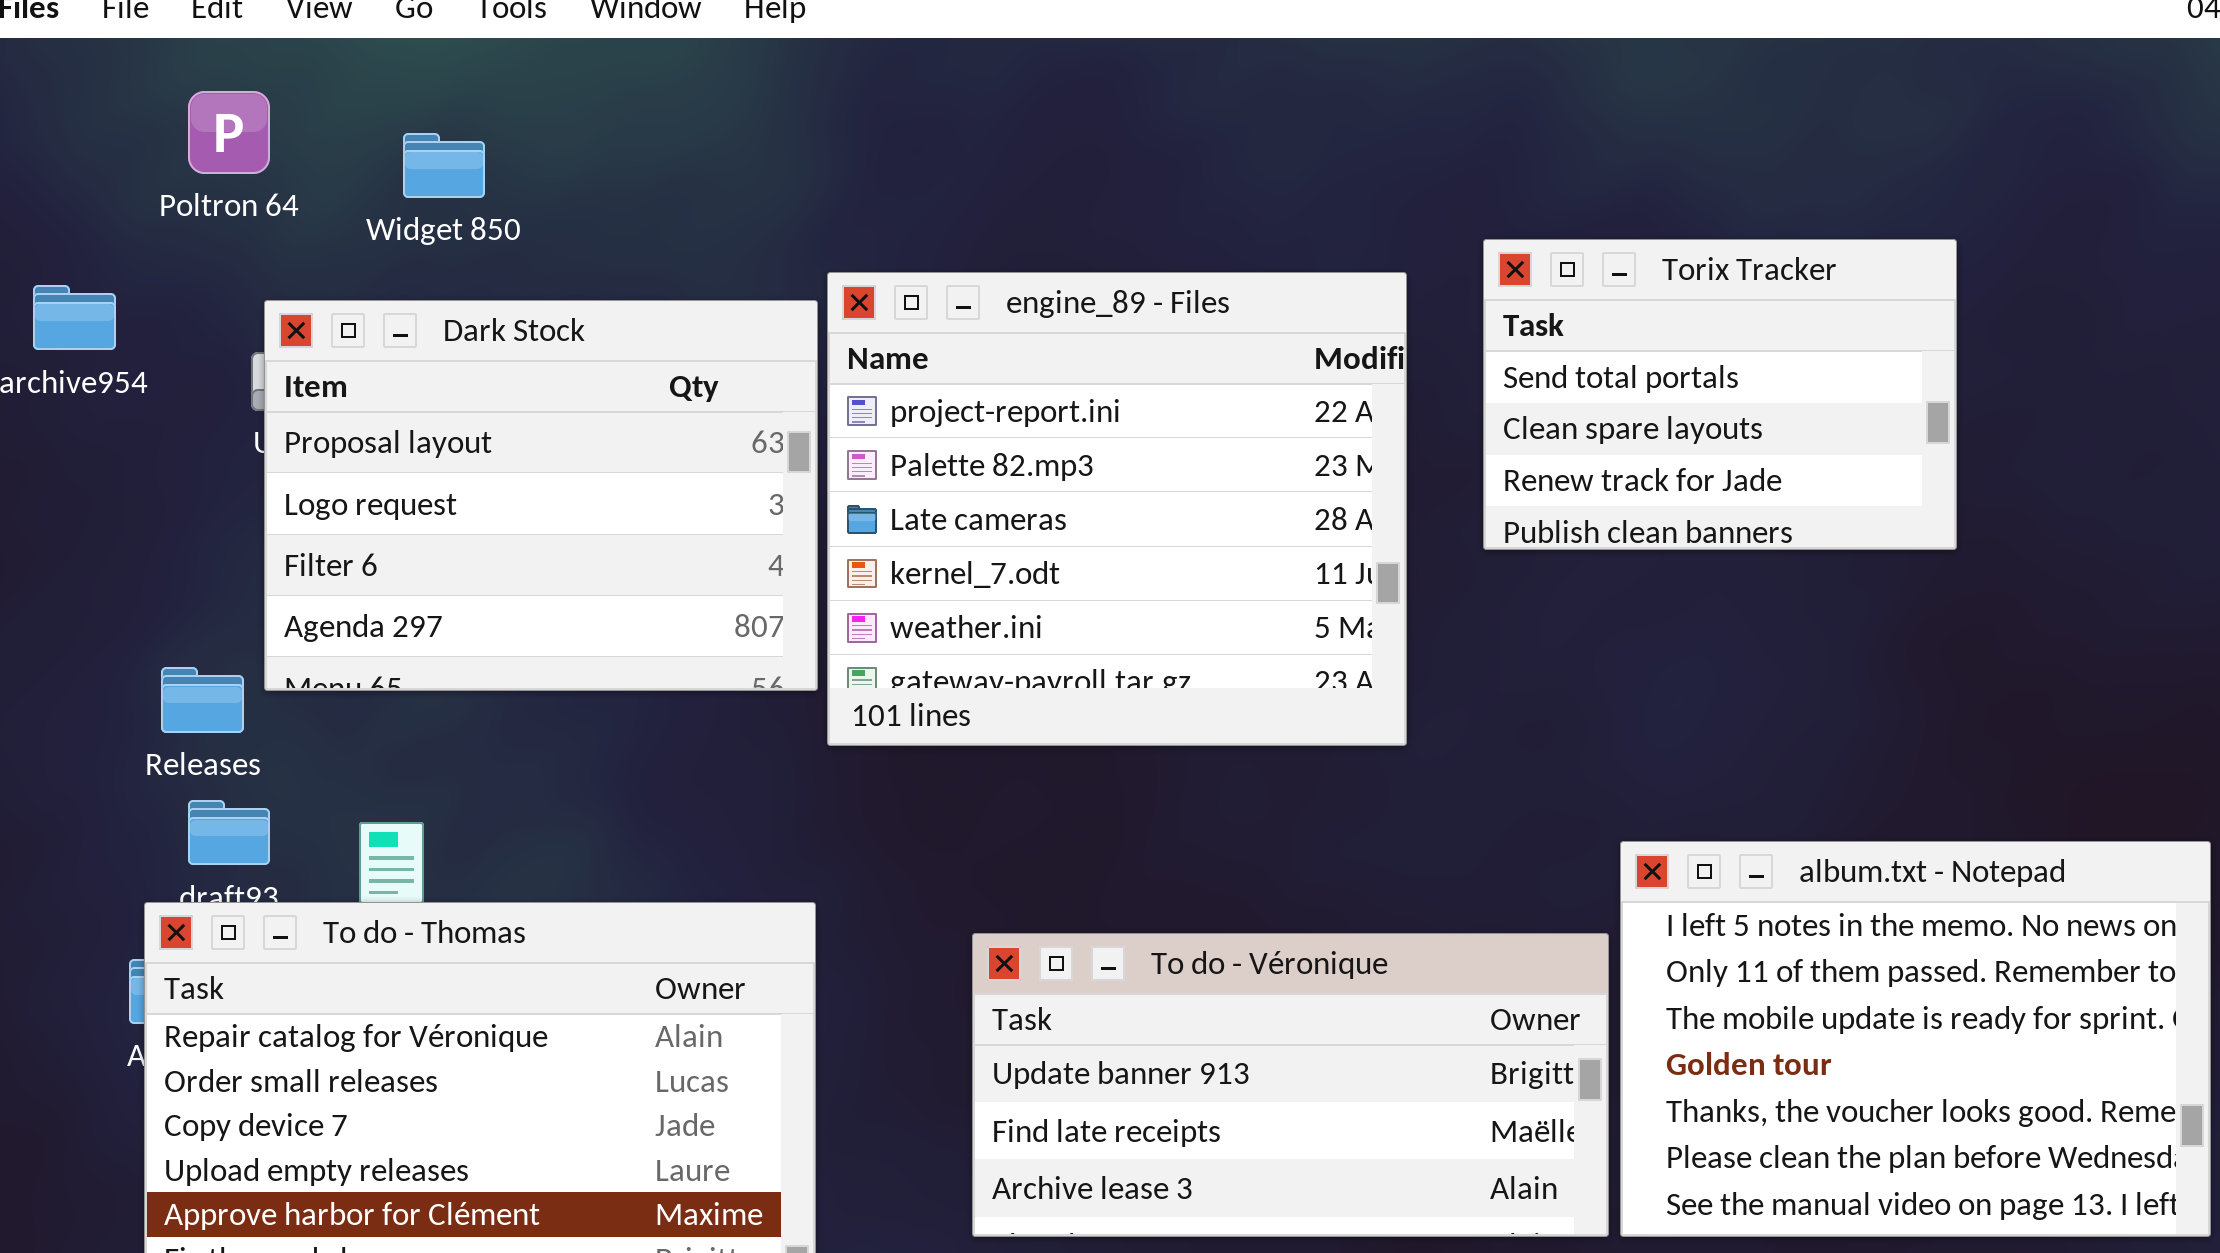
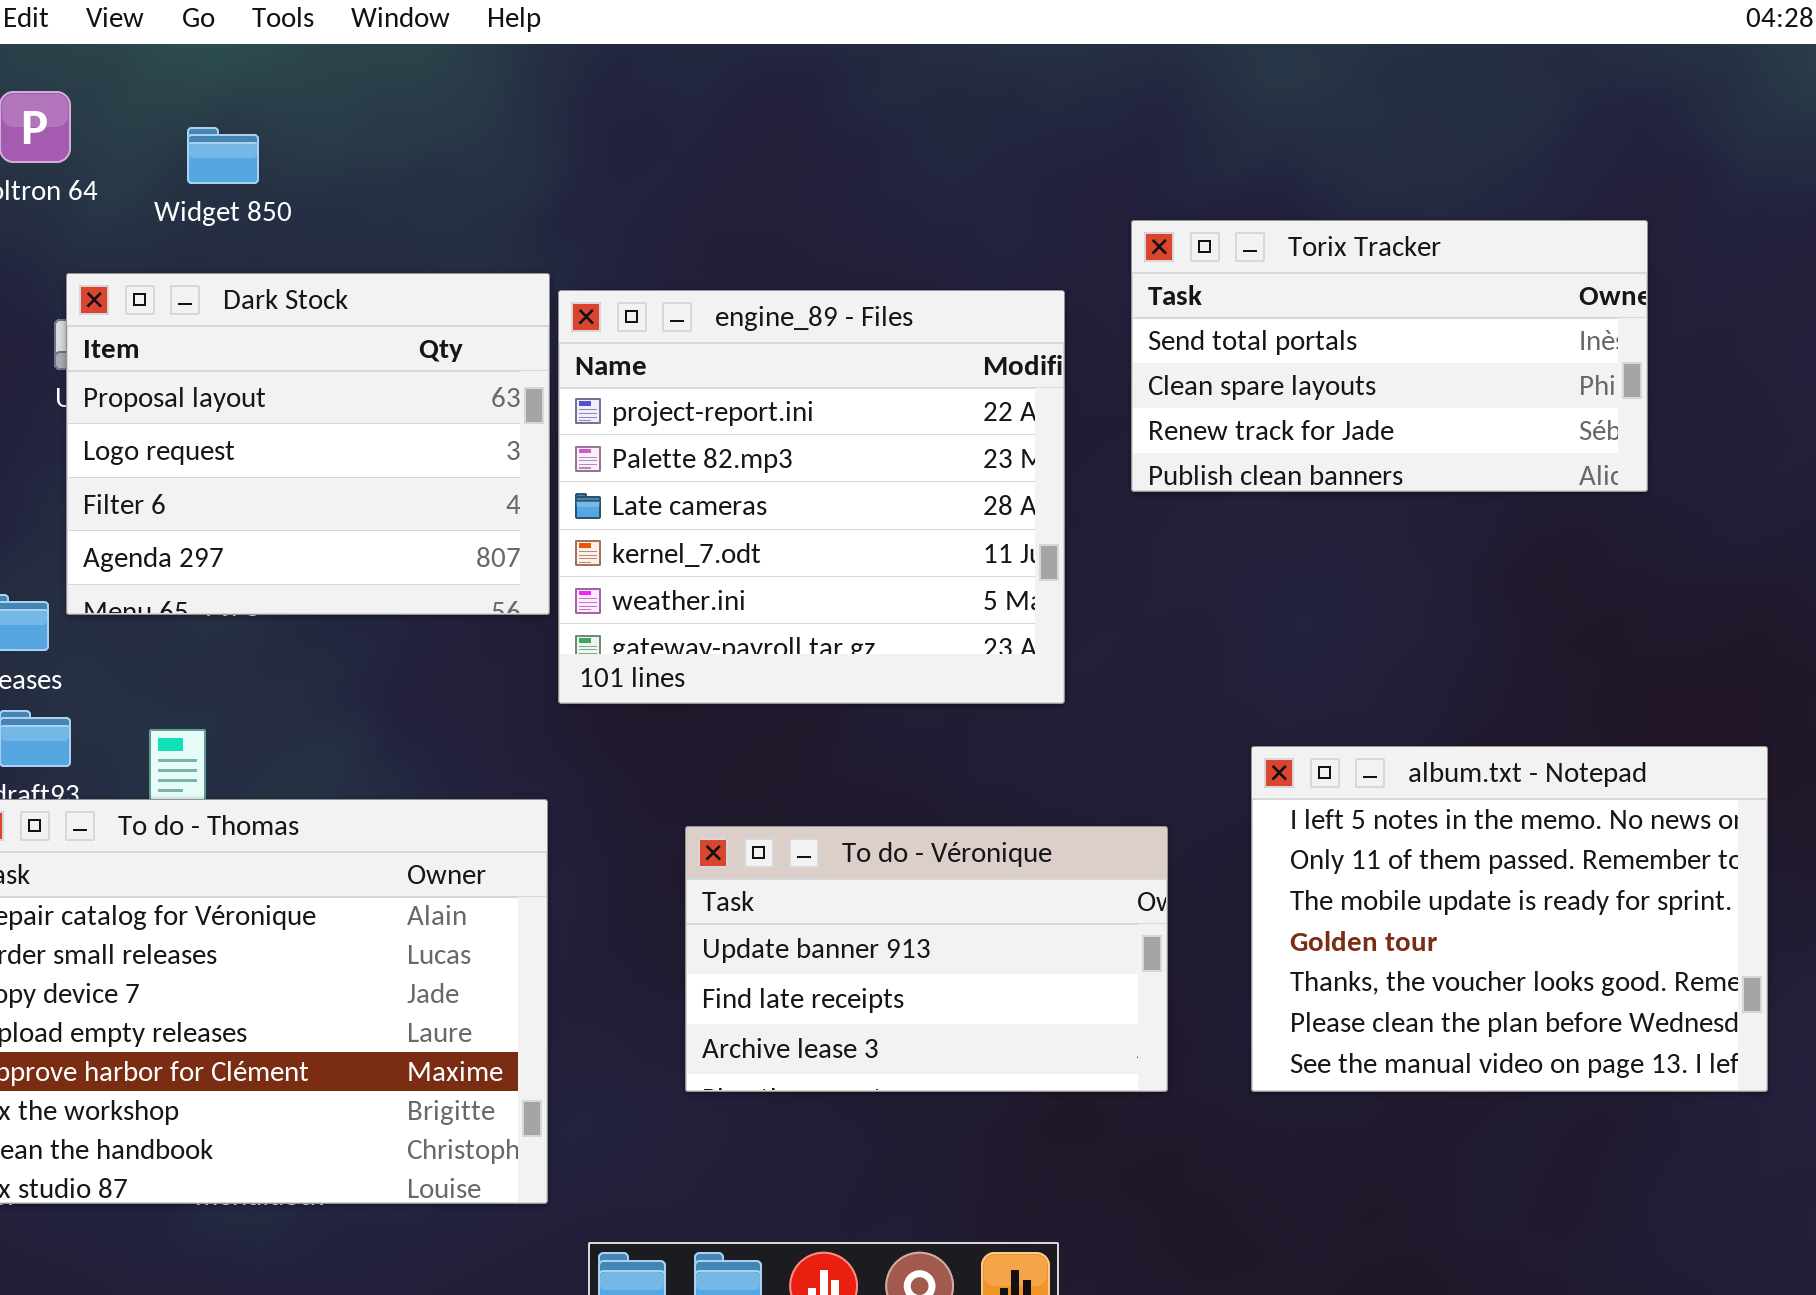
Torix Tracker: [1483,239,1957,550] -> [1131,220,1648,492], resized
engine_89 - Files: [827,272,1407,746] -> [558,290,1065,704], moved
To do - Véronique: [972,933,1609,1237] -> [685,826,1168,1092], resized

